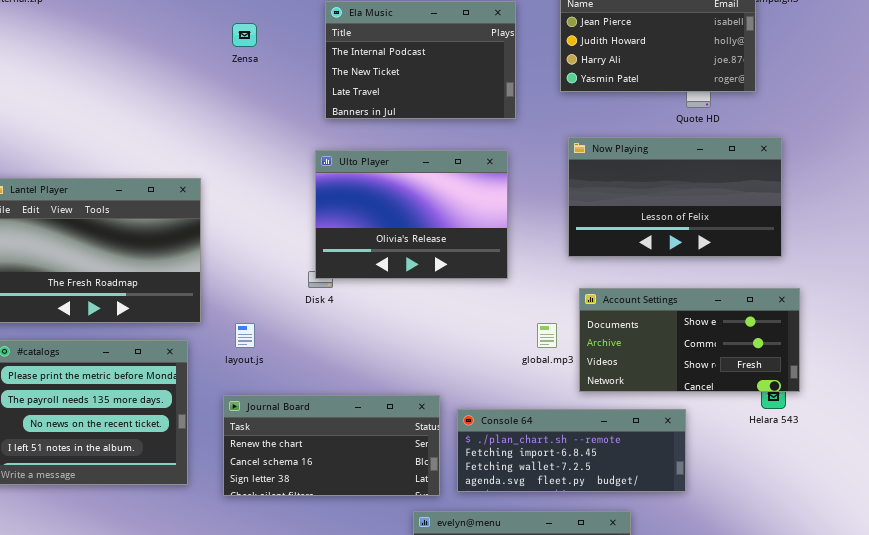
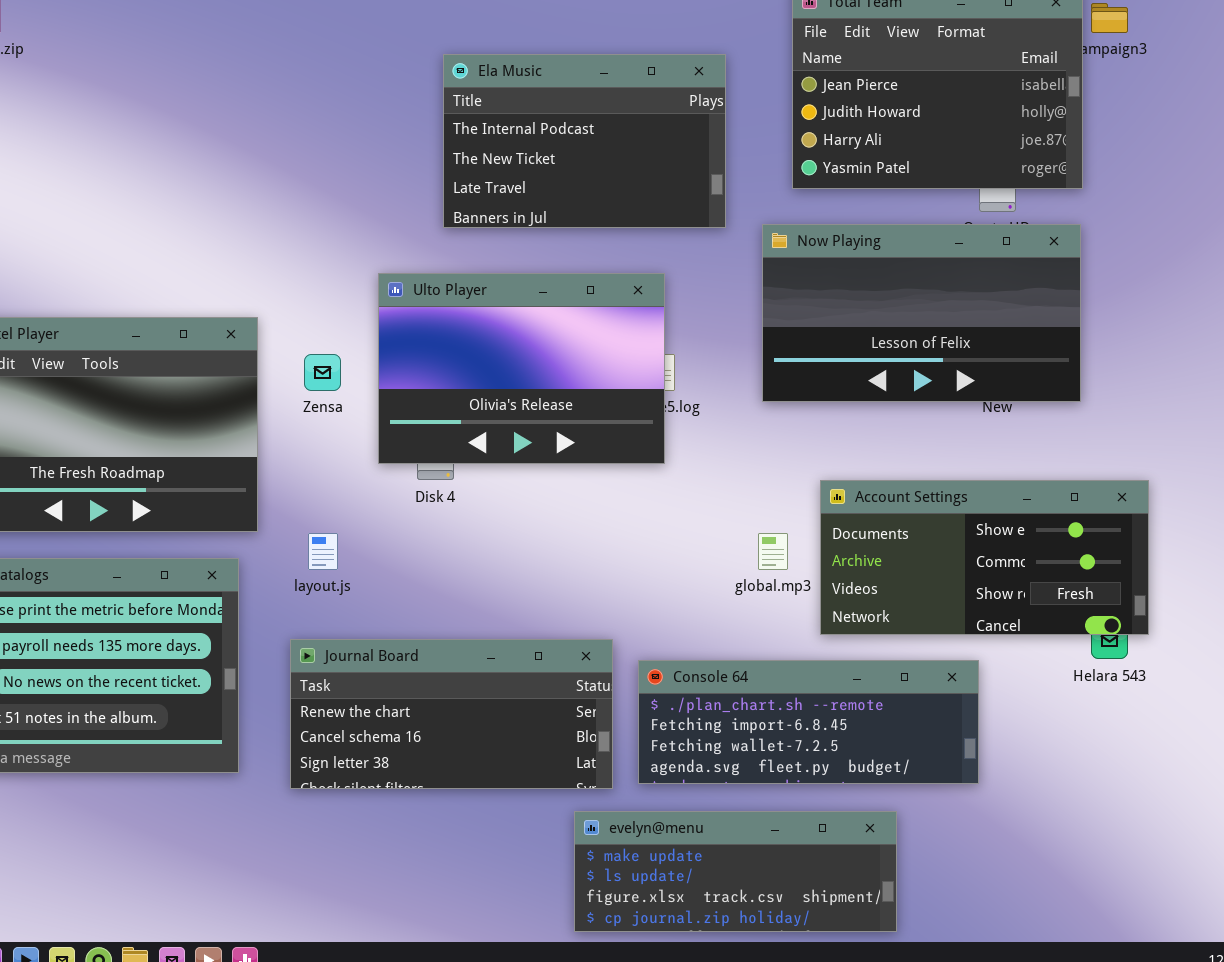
Zensa: [232,23,257,47] -> [304,354,341,391], moved
Now Playing: [568,137,782,257] -> [762,224,1081,402], moved
Ulto Player: [315,150,508,279] -> [378,273,665,464], moved

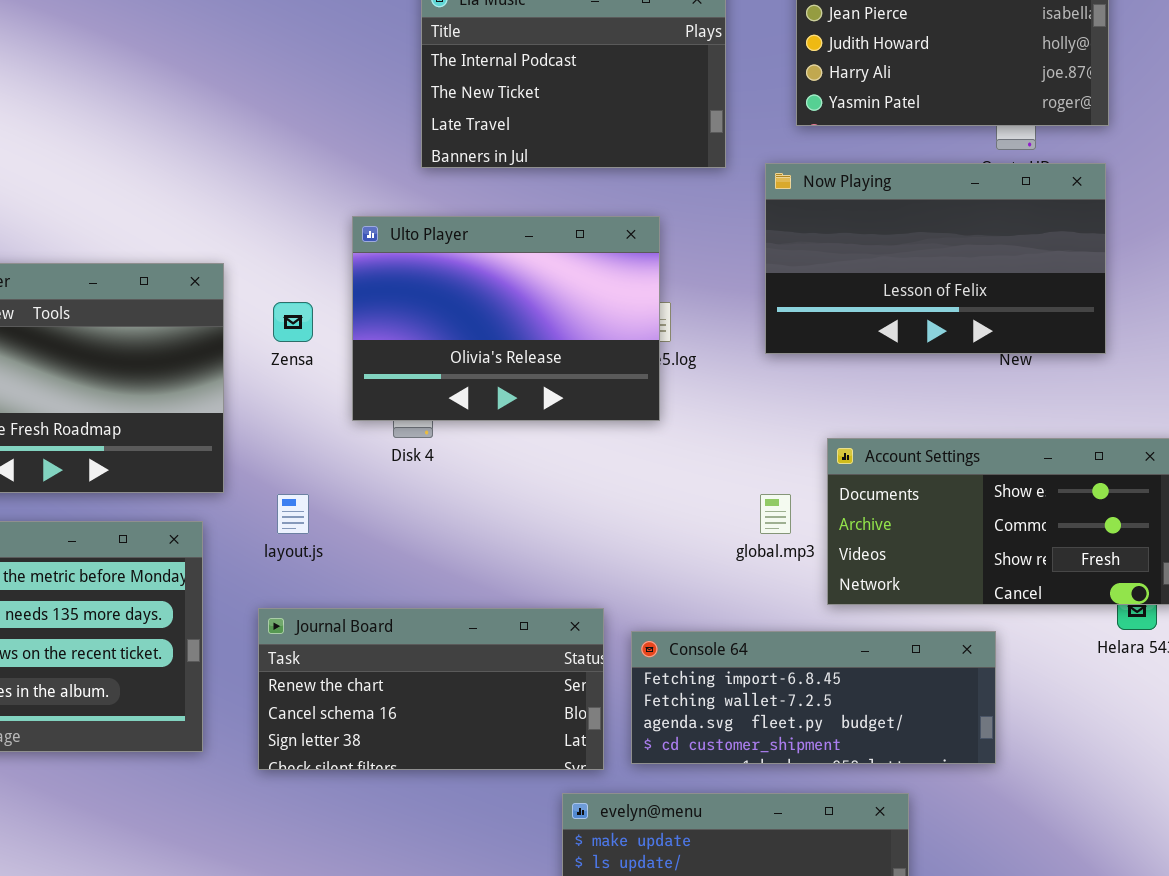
Console 64: [638,660,979,784] -> [631,631,996,764], scrolled down 1 row

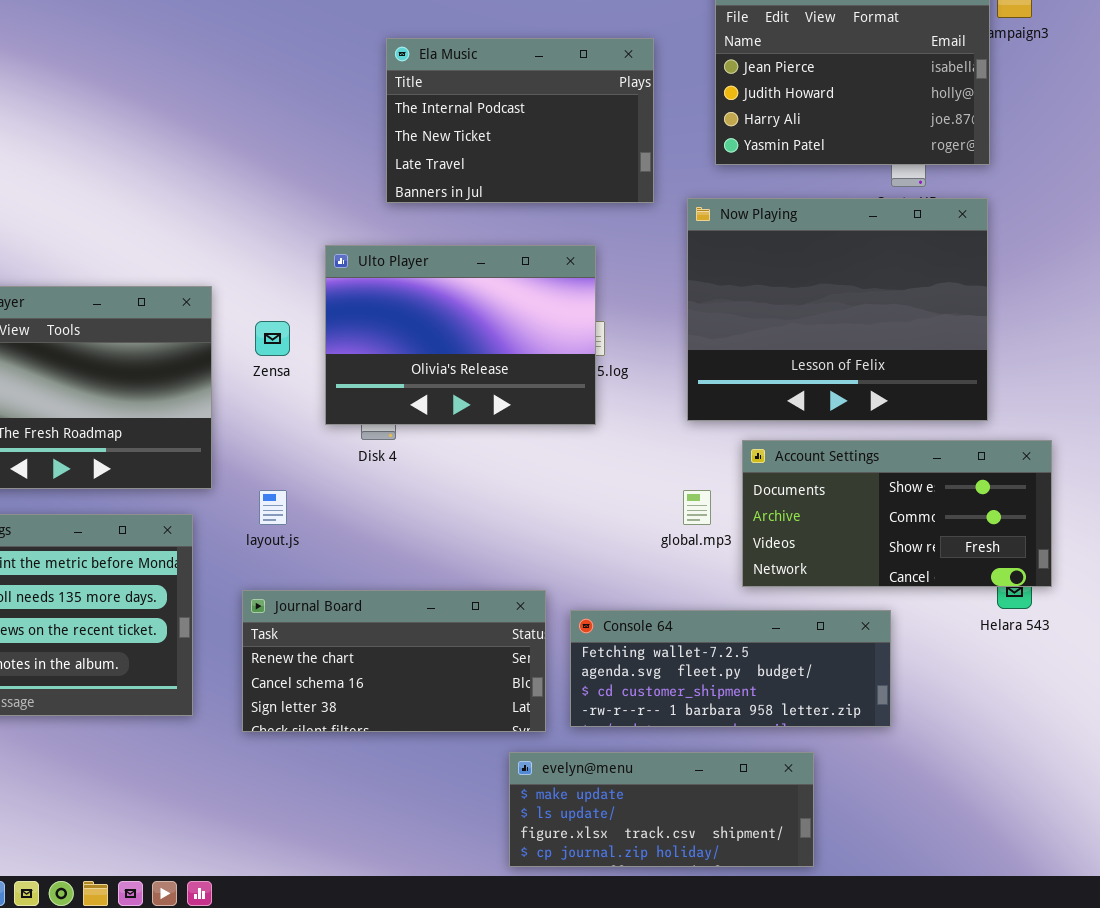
Now Playing: [765,163,1106,354] -> [687,198,988,421], resized
Console 64: [631,631,996,764] -> [570,610,891,727], scrolled down 1 row

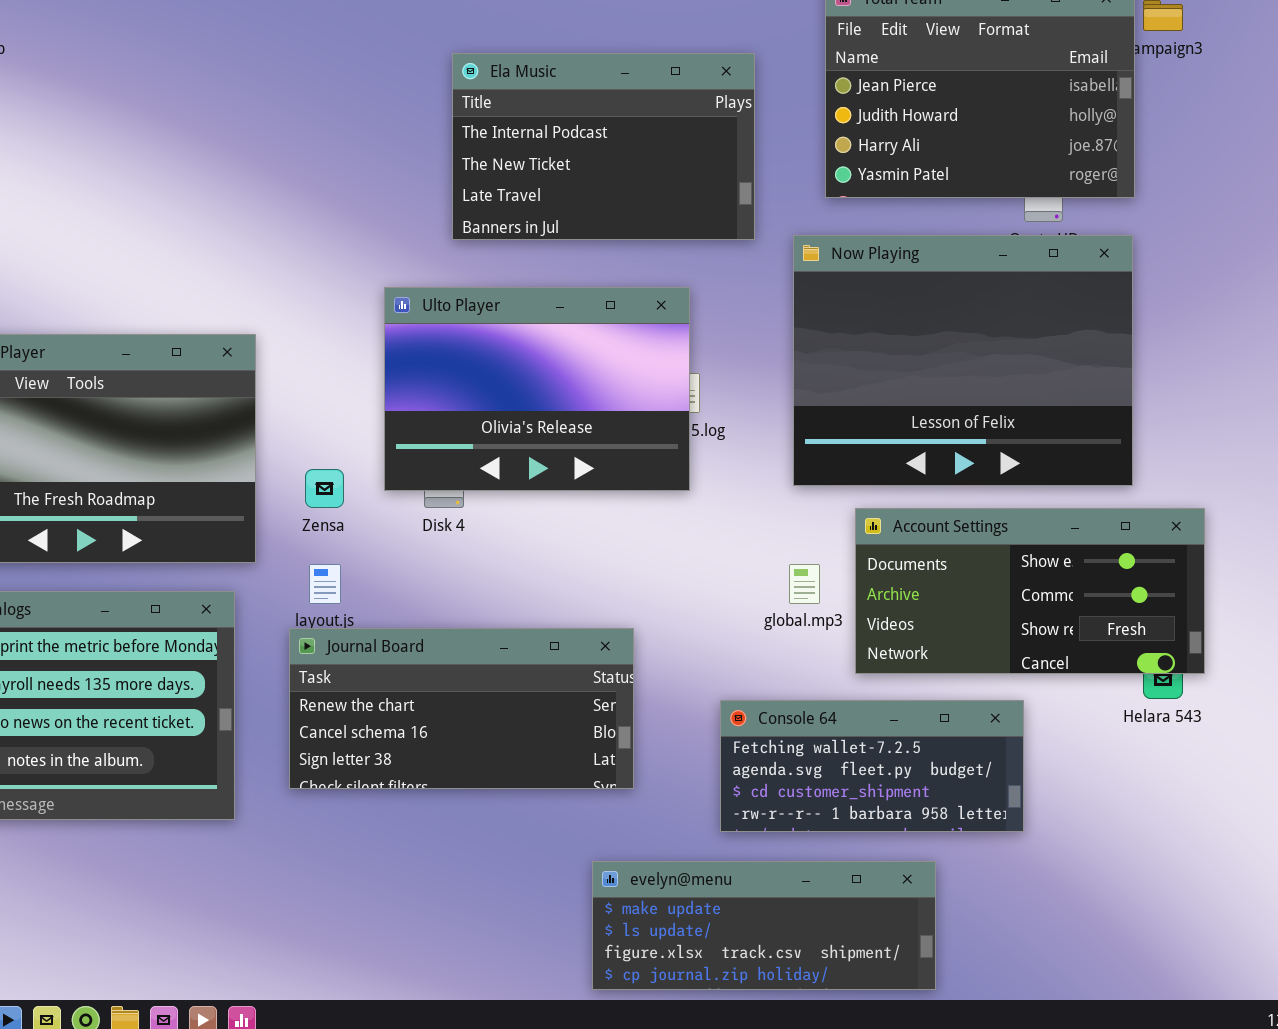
Zensa: [255,321,290,356] -> [305,469,344,508], moved
Journal Board: [242,590,546,732] -> [289,628,634,789], moved
Console 64: [570,610,891,727] -> [720,700,1024,832], resized

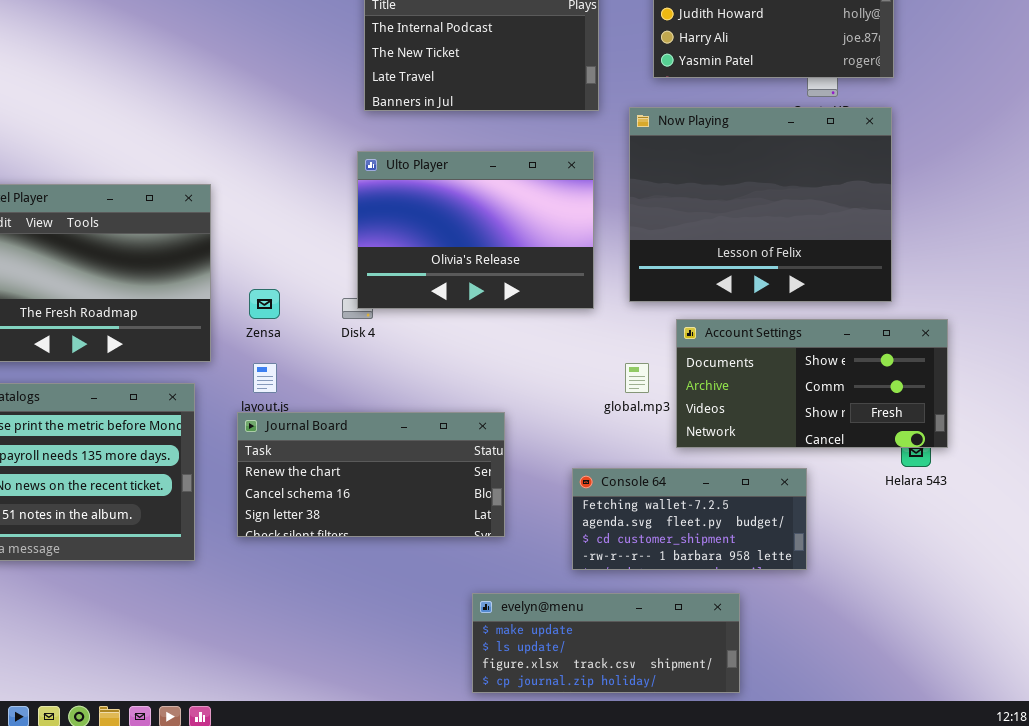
Ulto Player: [384,287,690,491] -> [357,151,594,309], moved

